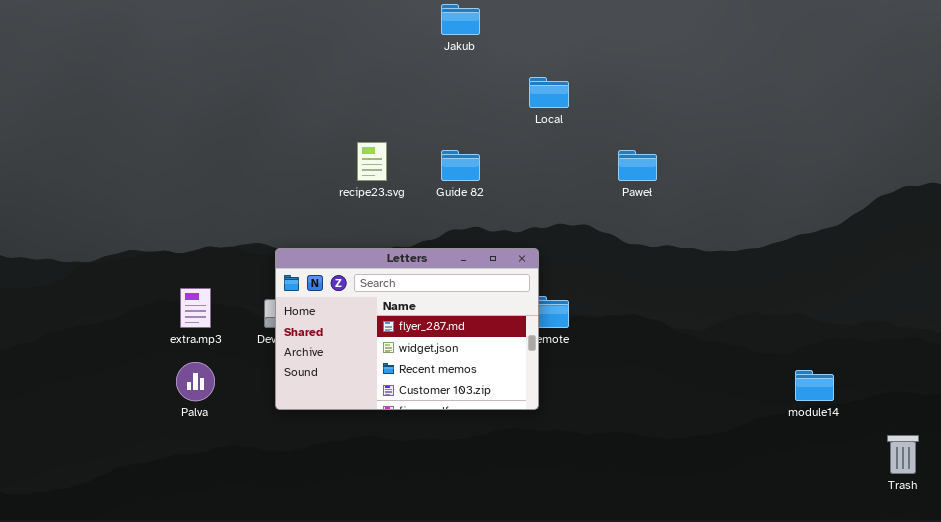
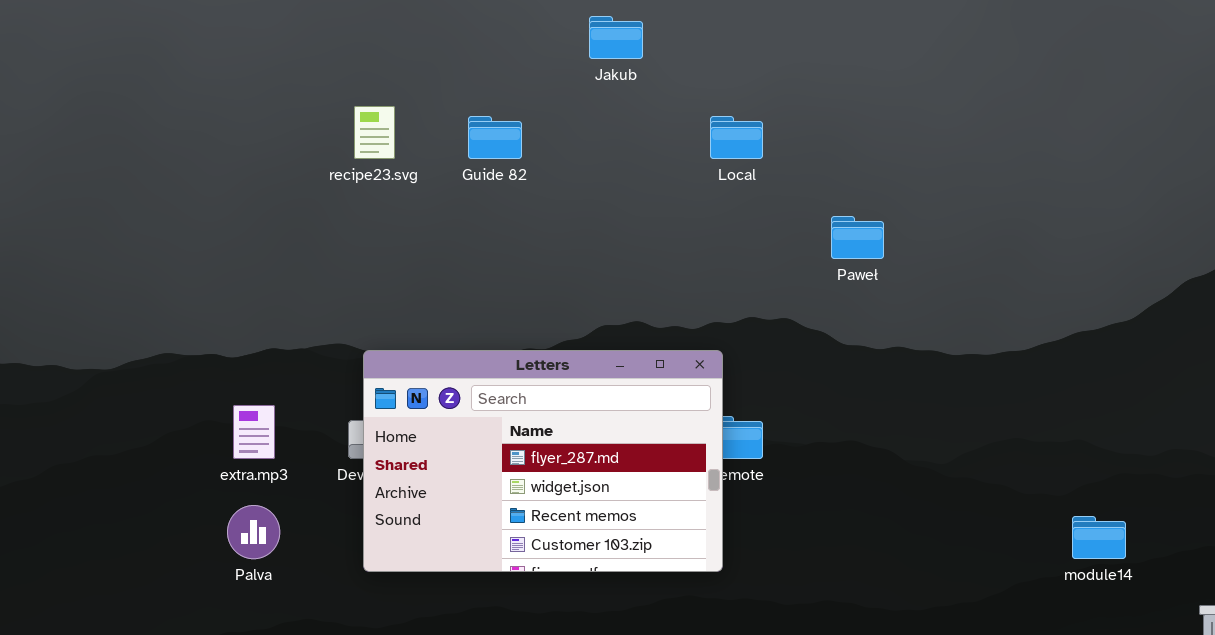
recipe23.svg: [357,142,387,181] -> [354,106,395,159], moved
Guide 82: [441,150,480,181] -> [468,116,522,159], moved

